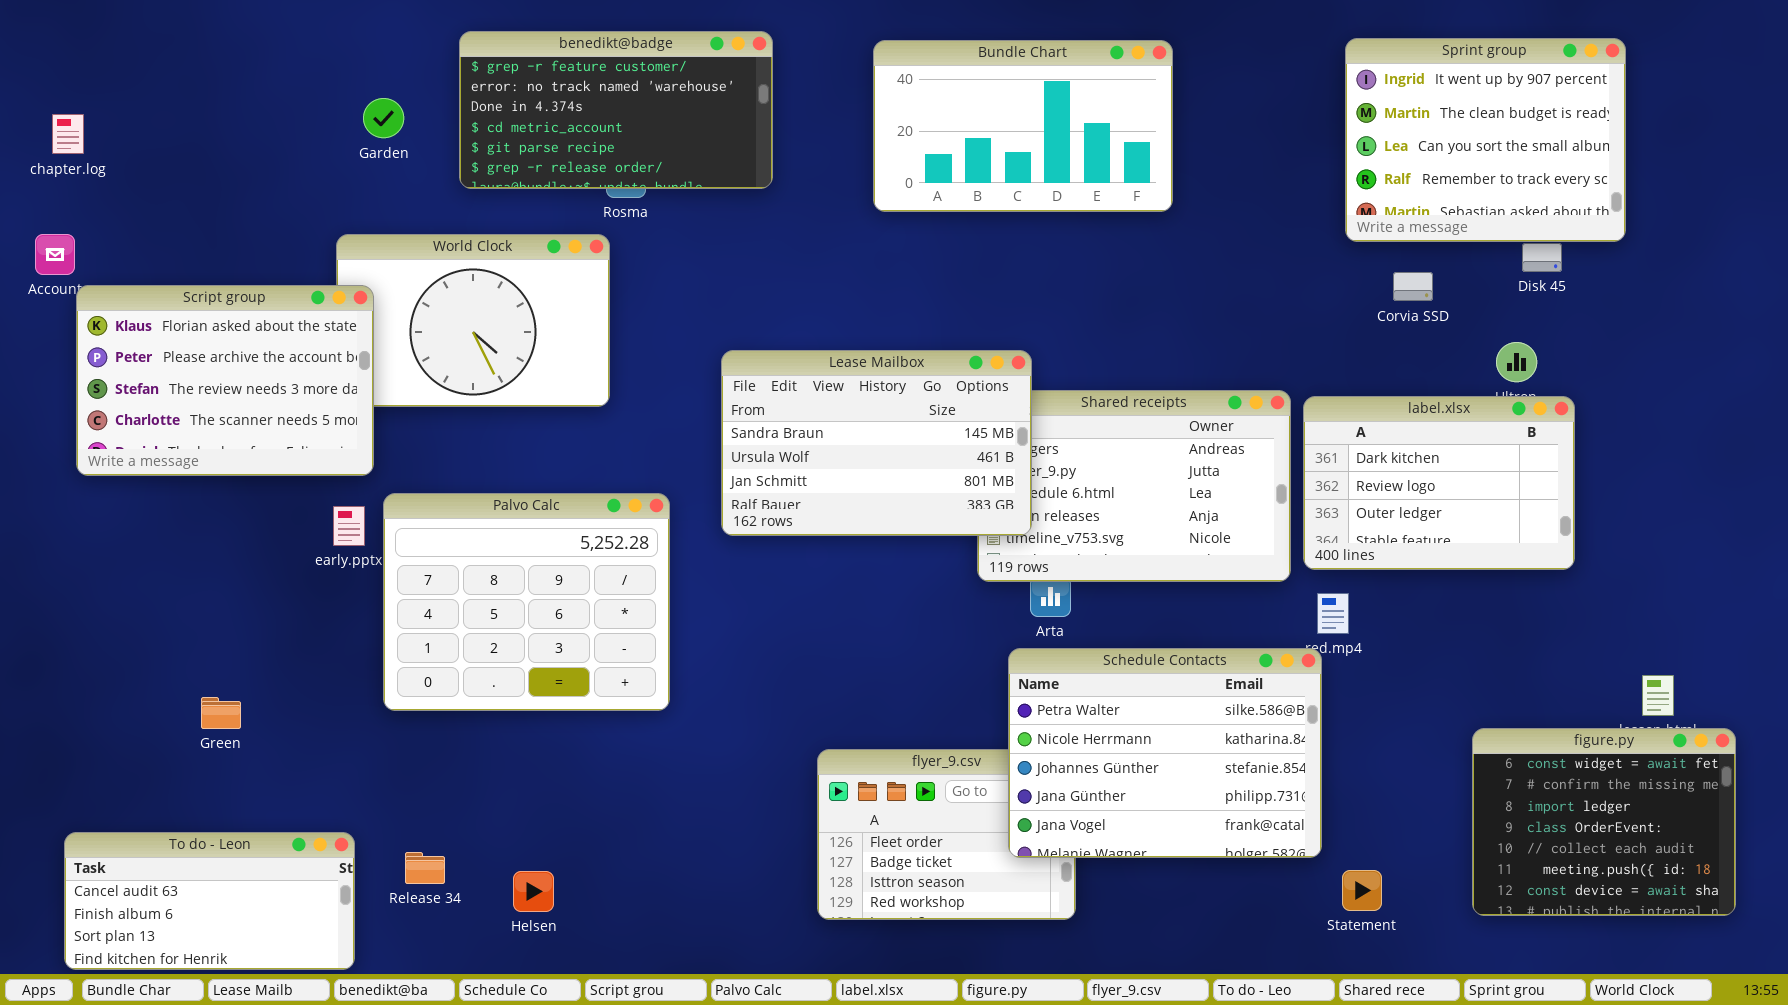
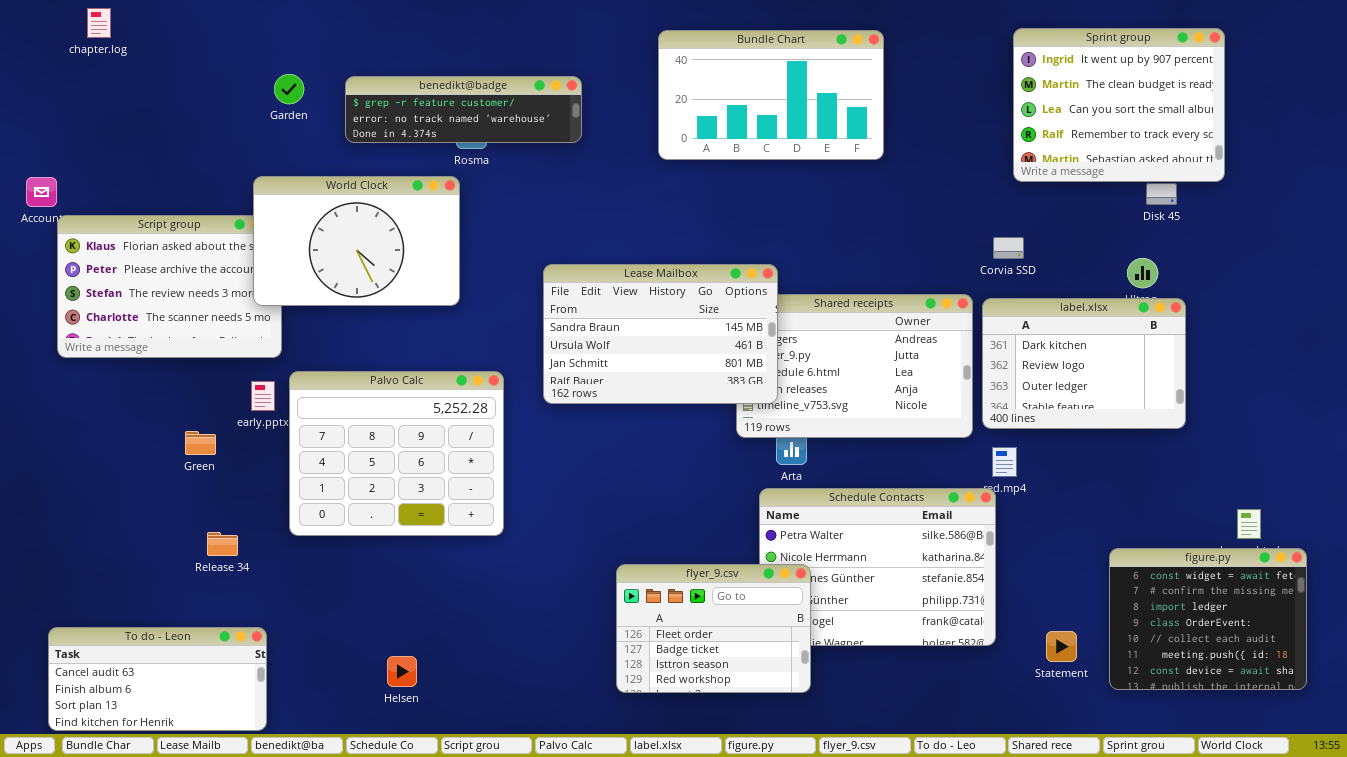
benedikt@badge: [459,31,773,189] -> [345,76,582,143], resized
chapter.log: [52,114,84,154] -> [87,8,111,38], moved
World Clock: [336,234,610,407] -> [253,176,460,306], raised
Corvia SSD: [1393,272,1433,301] -> [993,237,1024,259], moved
Green: [201,697,241,729] -> [185,431,216,455], moved
flyer_9.csv: [817,749,1076,920] -> [616,564,811,693], raised
Release 34: [405,852,445,884] -> [207,532,238,556], moved
Statement: [1342,870,1382,911] -> [1046,631,1077,662], moved

